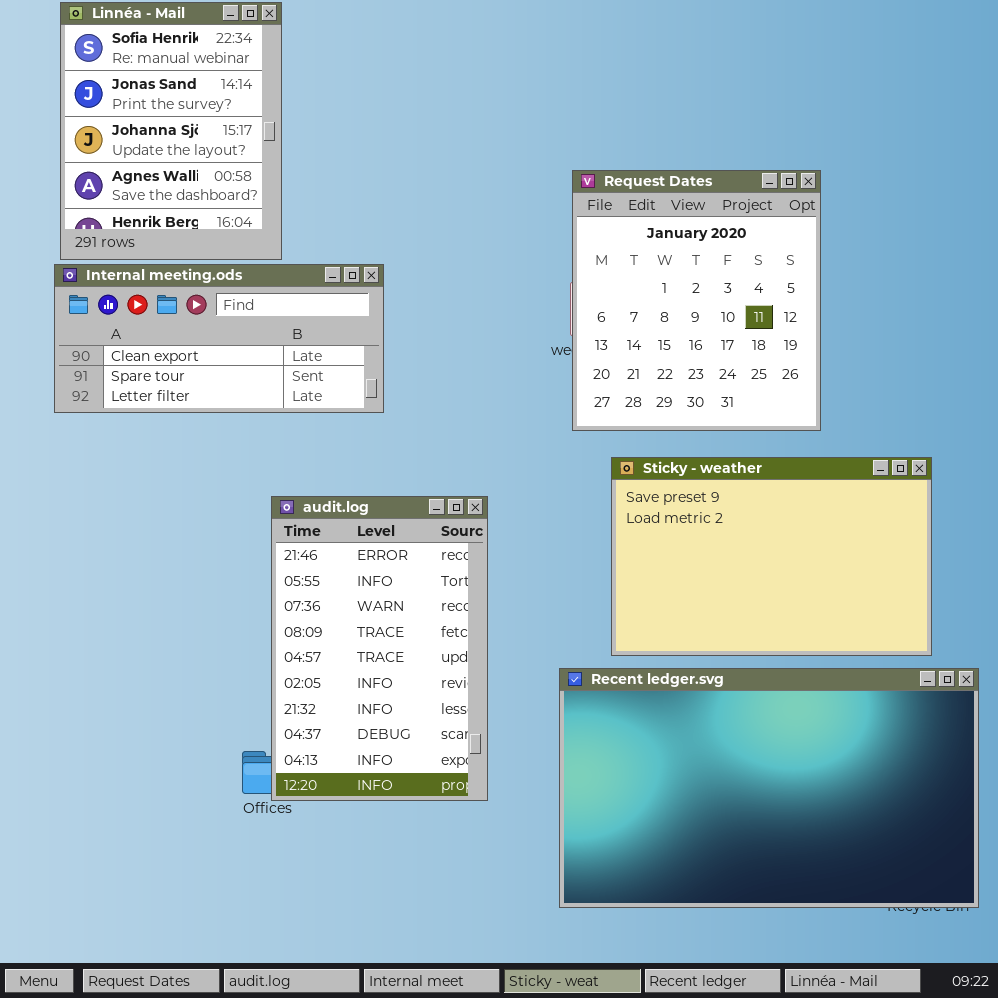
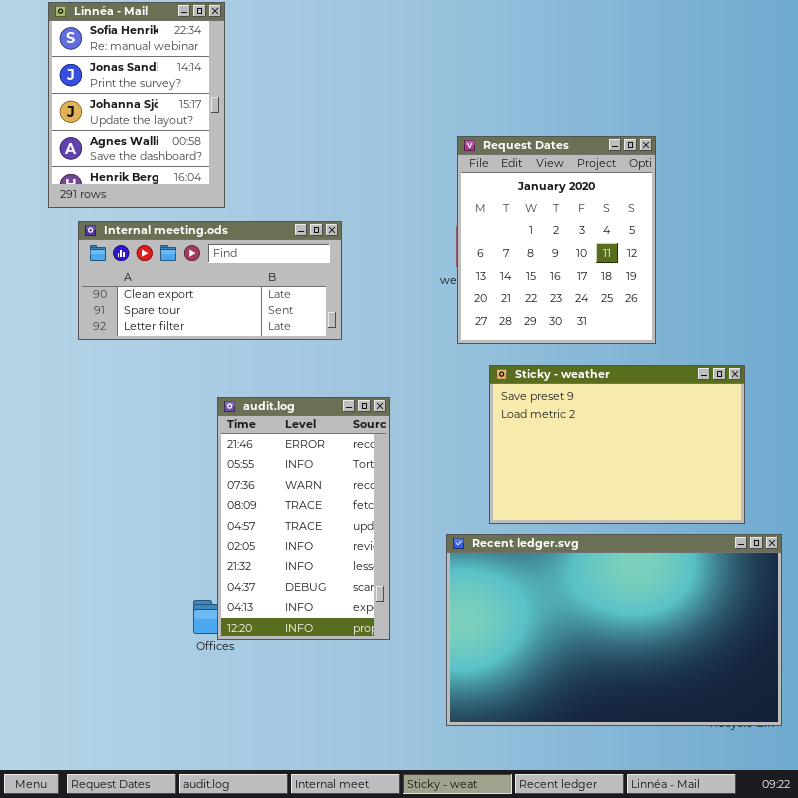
Internal meeting.ods: [54,264,384,413] -> [78,221,342,340], moved

